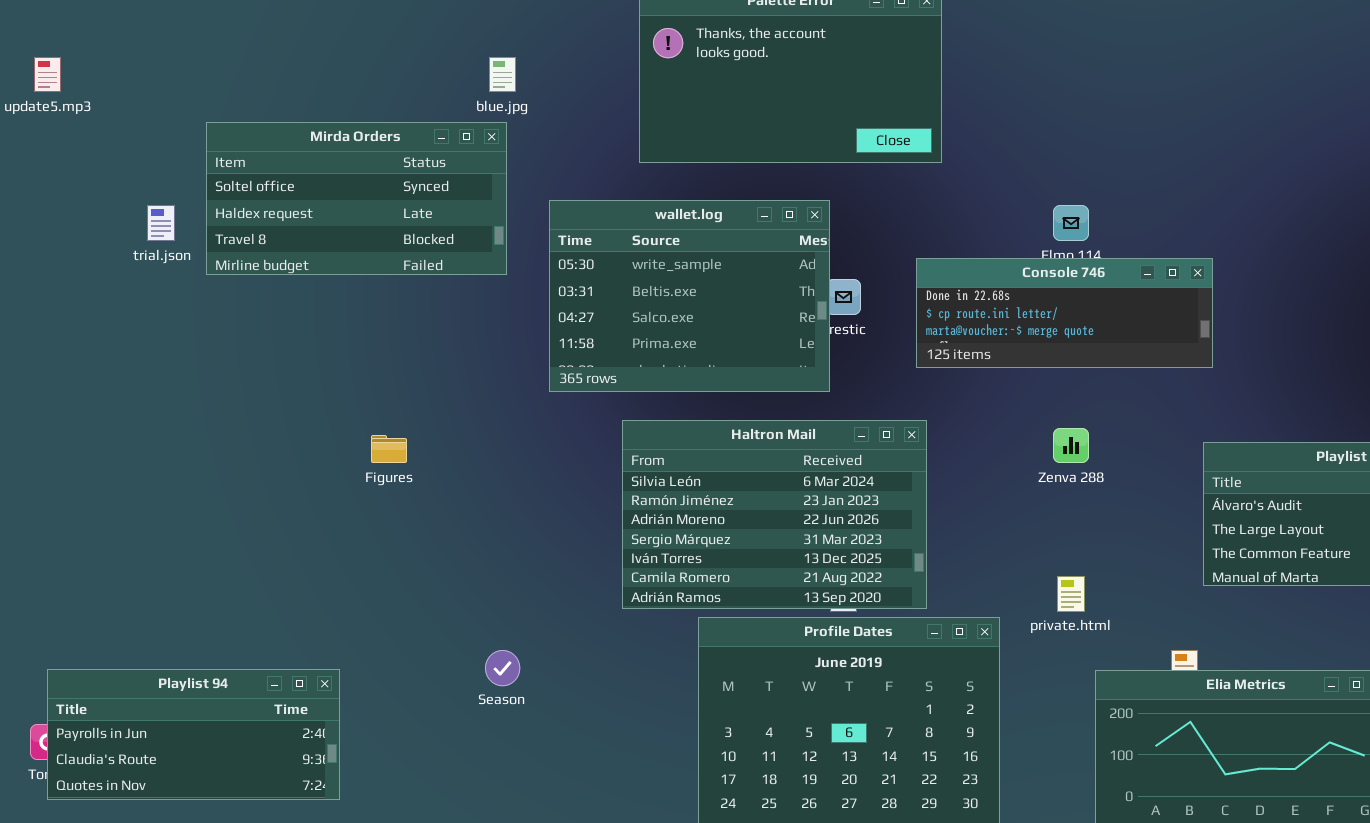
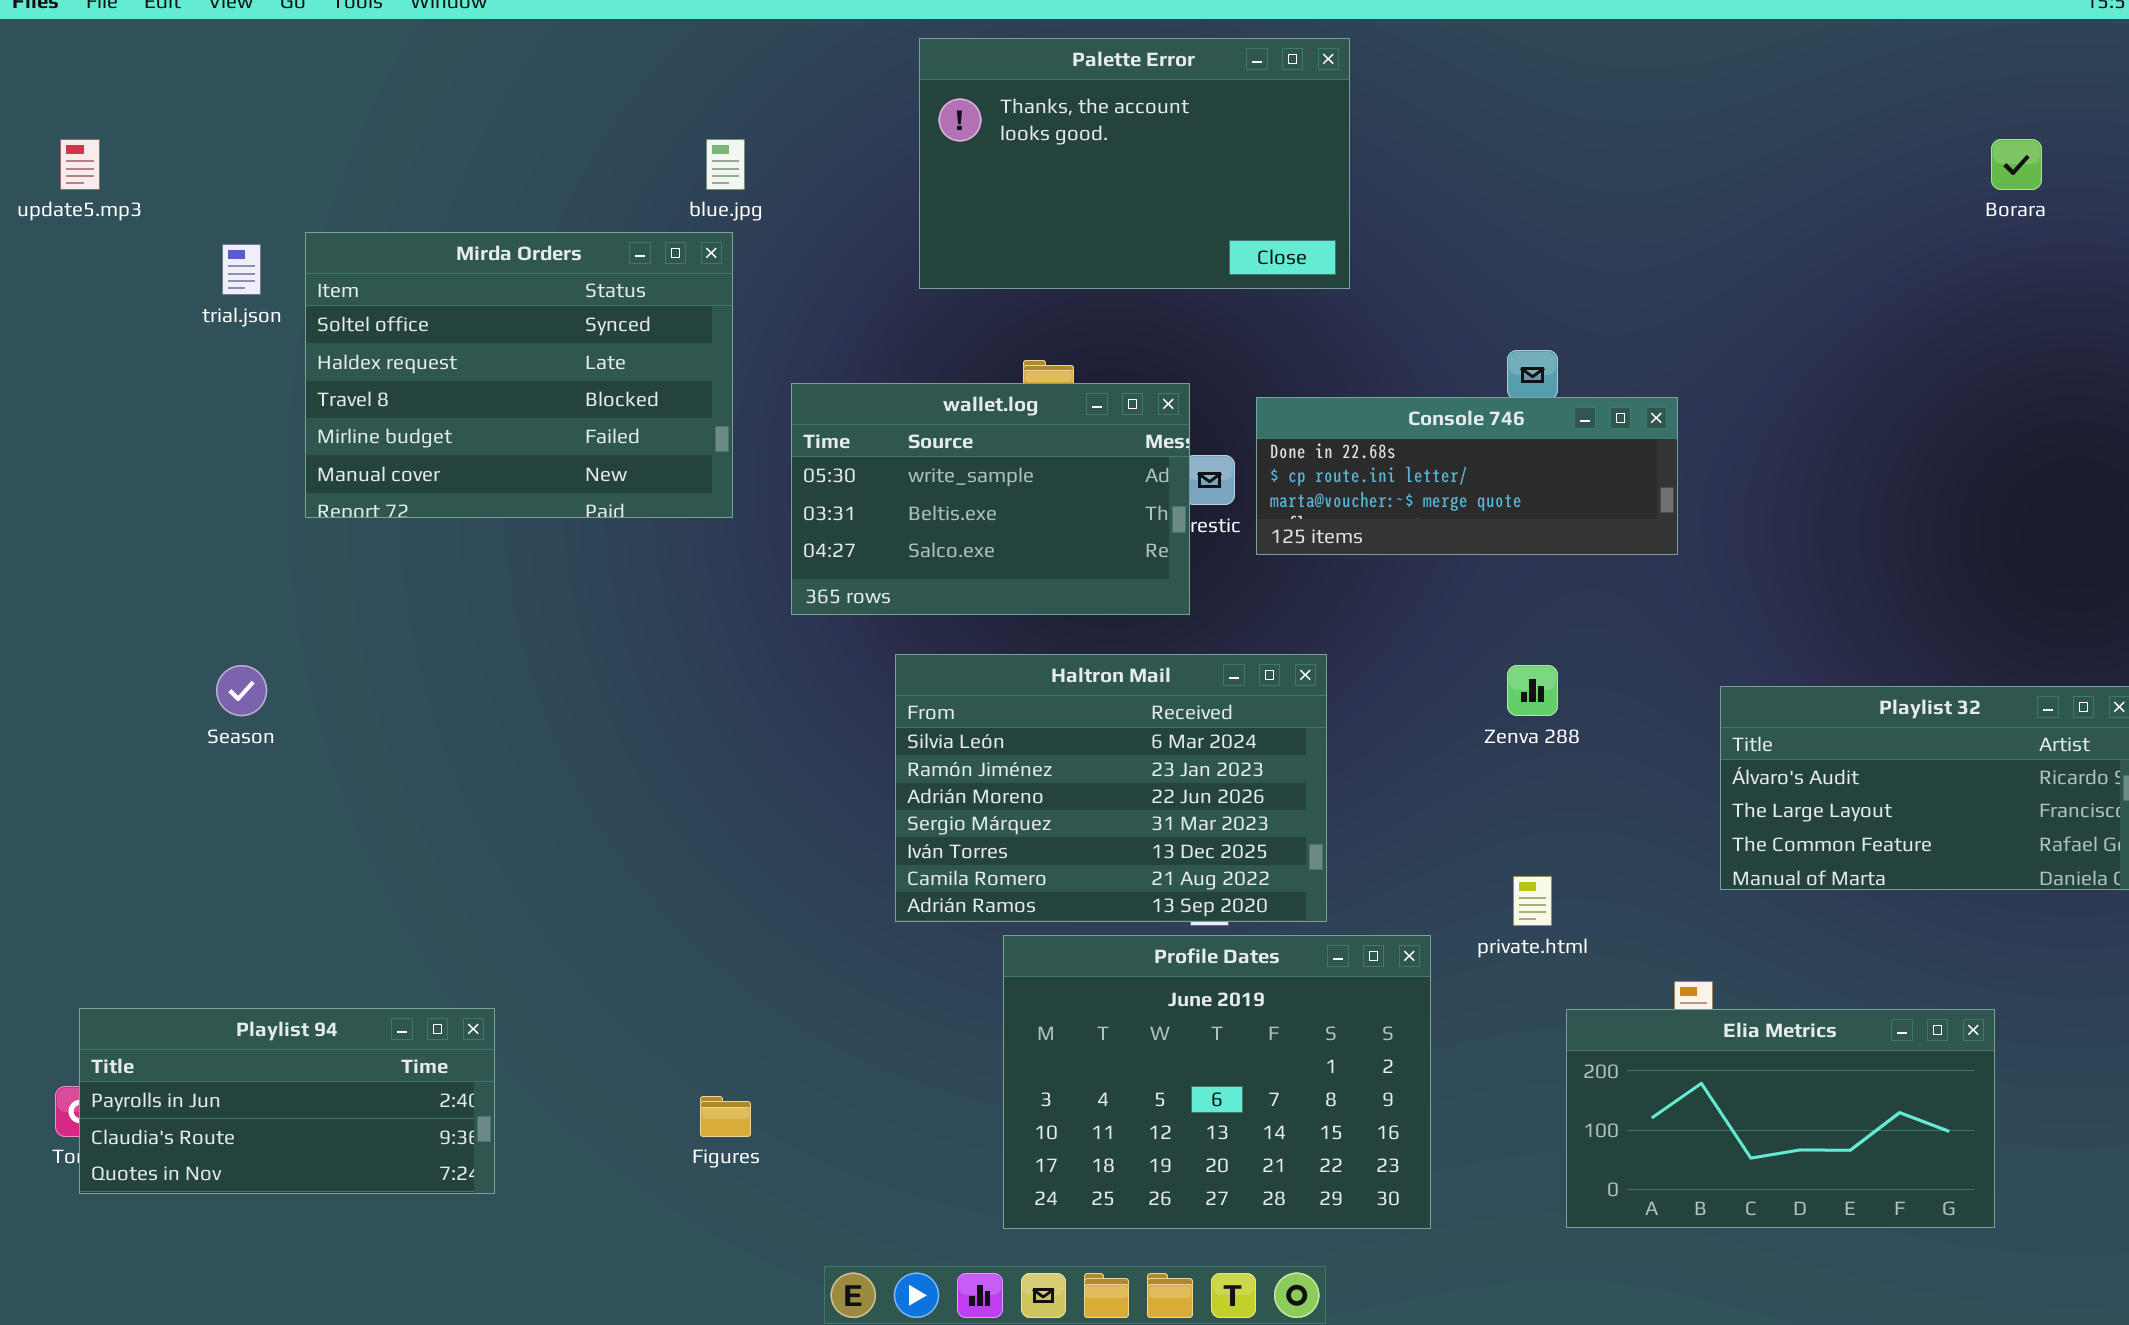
Mirda Orders: [206,122,507,275] -> [305,232,733,518], resized
wallet.log: [549,200,830,392] -> [791,383,1190,615], resized
trial.json: [147,205,175,241] -> [222,244,261,295], moved
Console 746: [916,258,1213,368] -> [1256,397,1678,555], moved
Figures: [371,435,407,463] -> [700,1096,751,1137], moved
Season: [485,650,520,686] -> [216,665,267,716], moved

